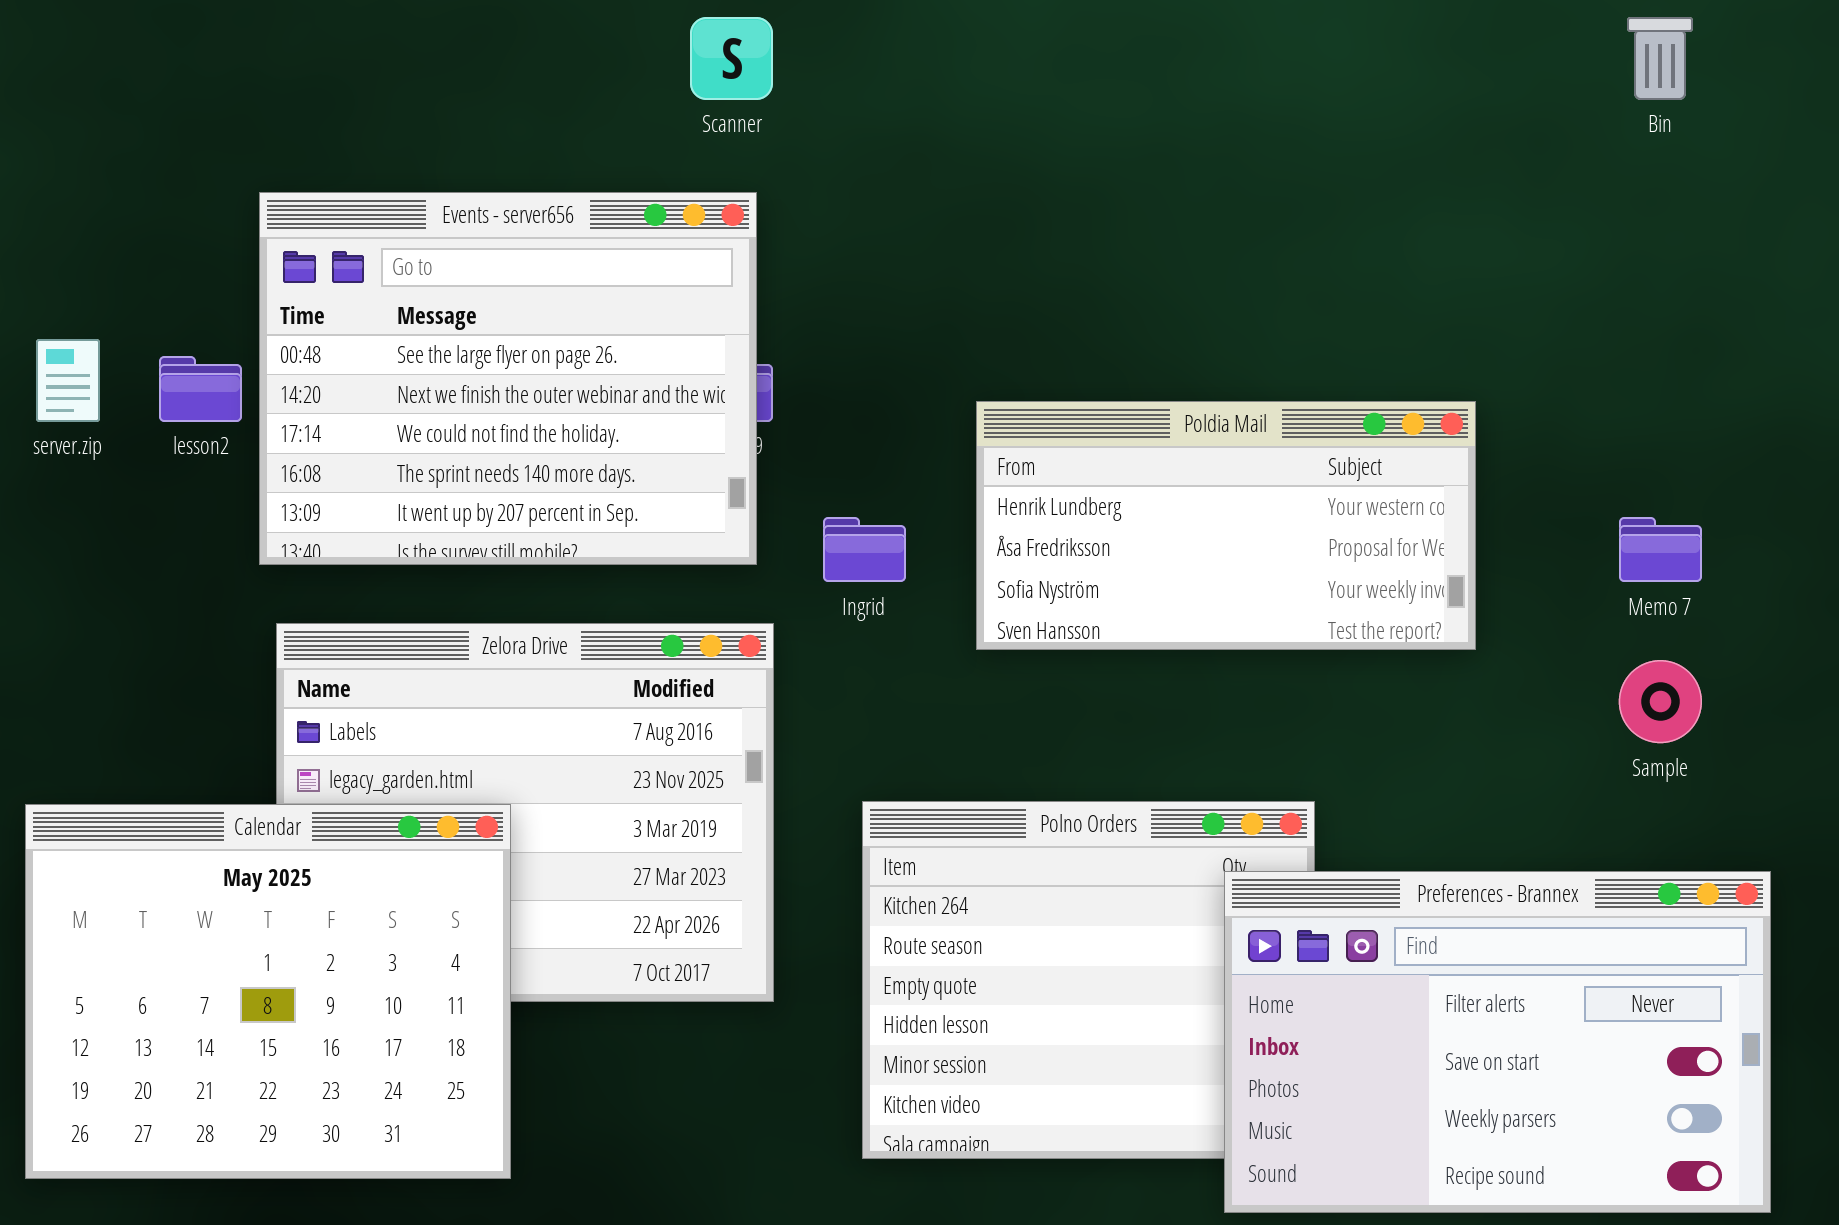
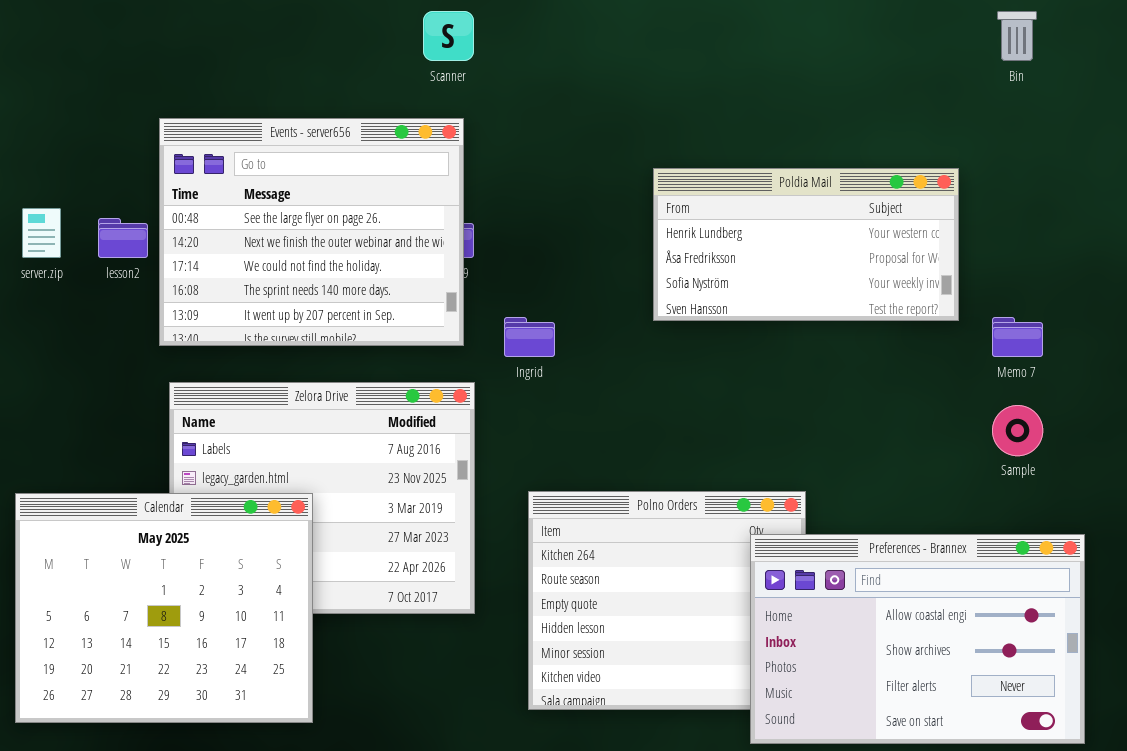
Poldia Mail: [976,401,1476,650] -> [653,168,959,321], moved
Preferences - Brannex: [1224,871,1771,1213] -> [750,534,1085,744], scrolled up 2 rows

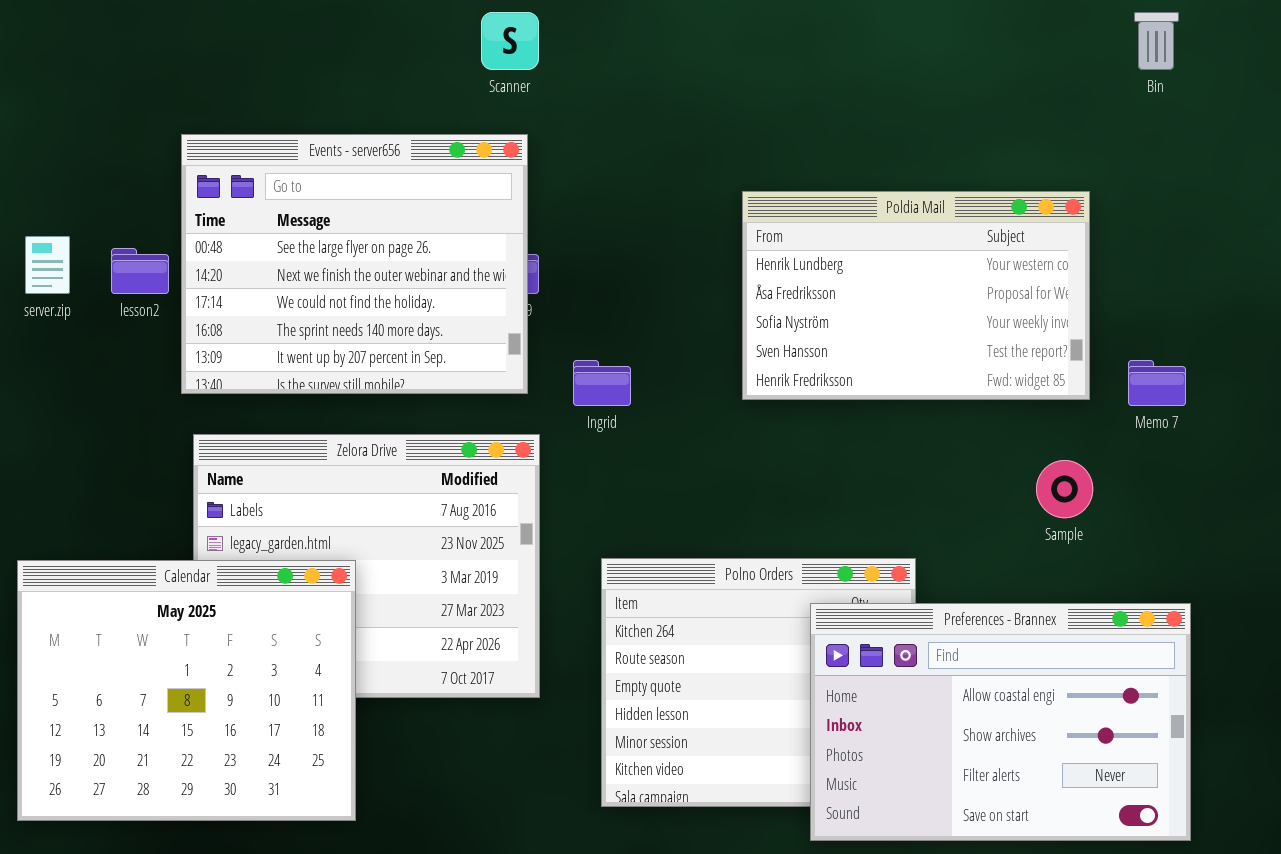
Poldia Mail: [653,168,959,321] -> [742,191,1090,400], resized
Sample: [992,405,1043,456] -> [1036,460,1093,518], moved
Preferences - Brannex: [750,534,1085,744] -> [810,603,1191,841], moved

